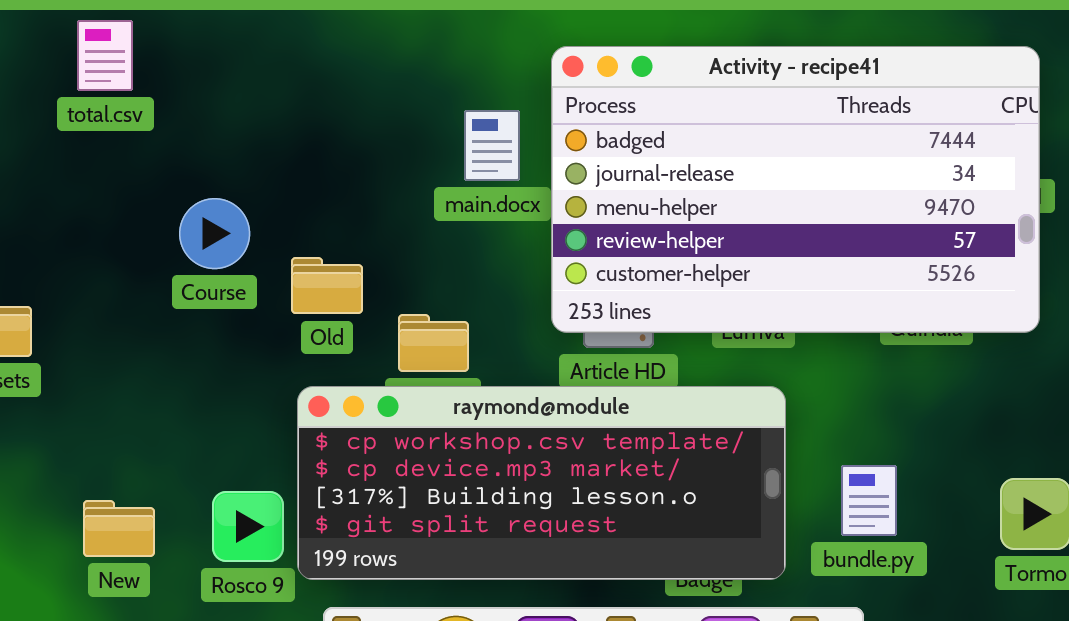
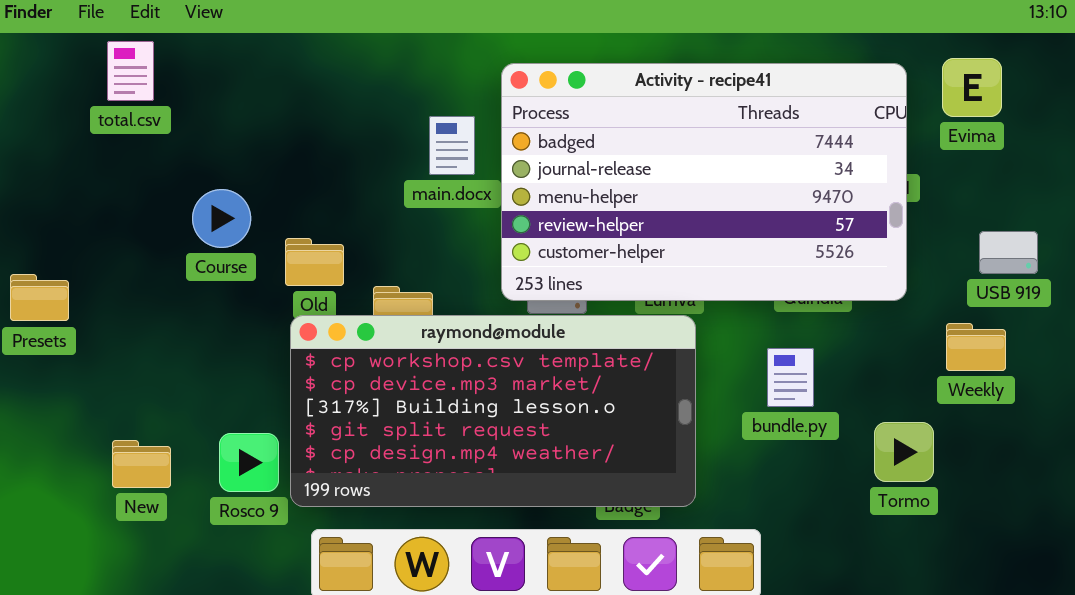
raymond@module: [297,386,786,580] -> [290,315,696,507], resized
bundle.py: [841,465,897,536] -> [767,348,814,407], moved

